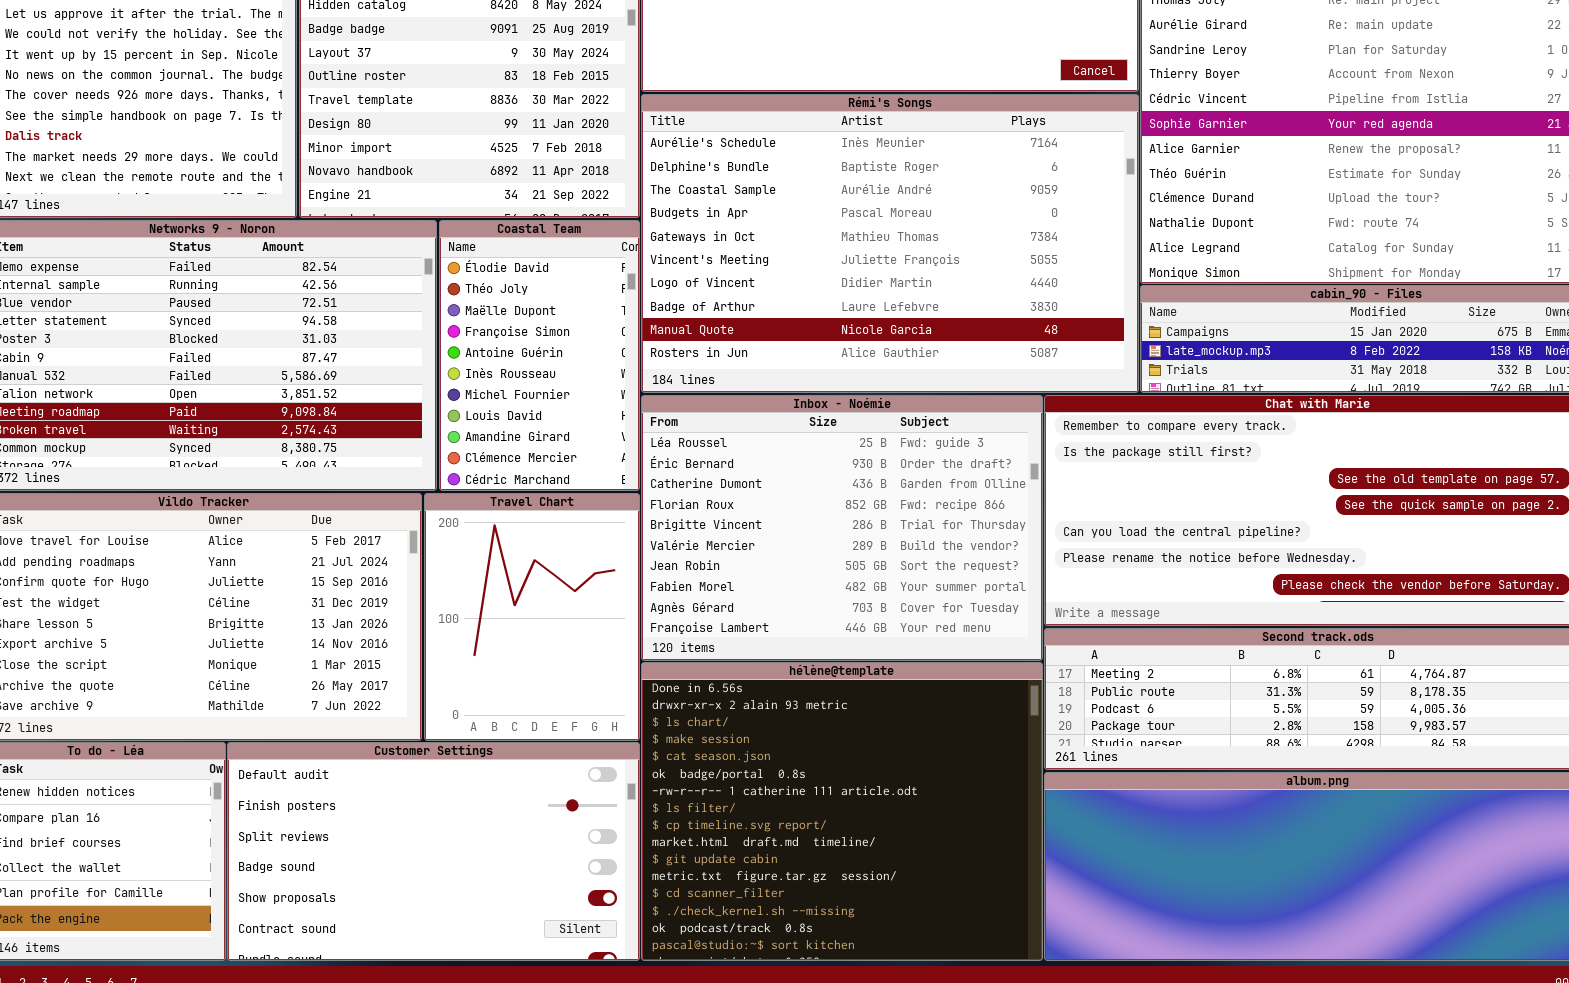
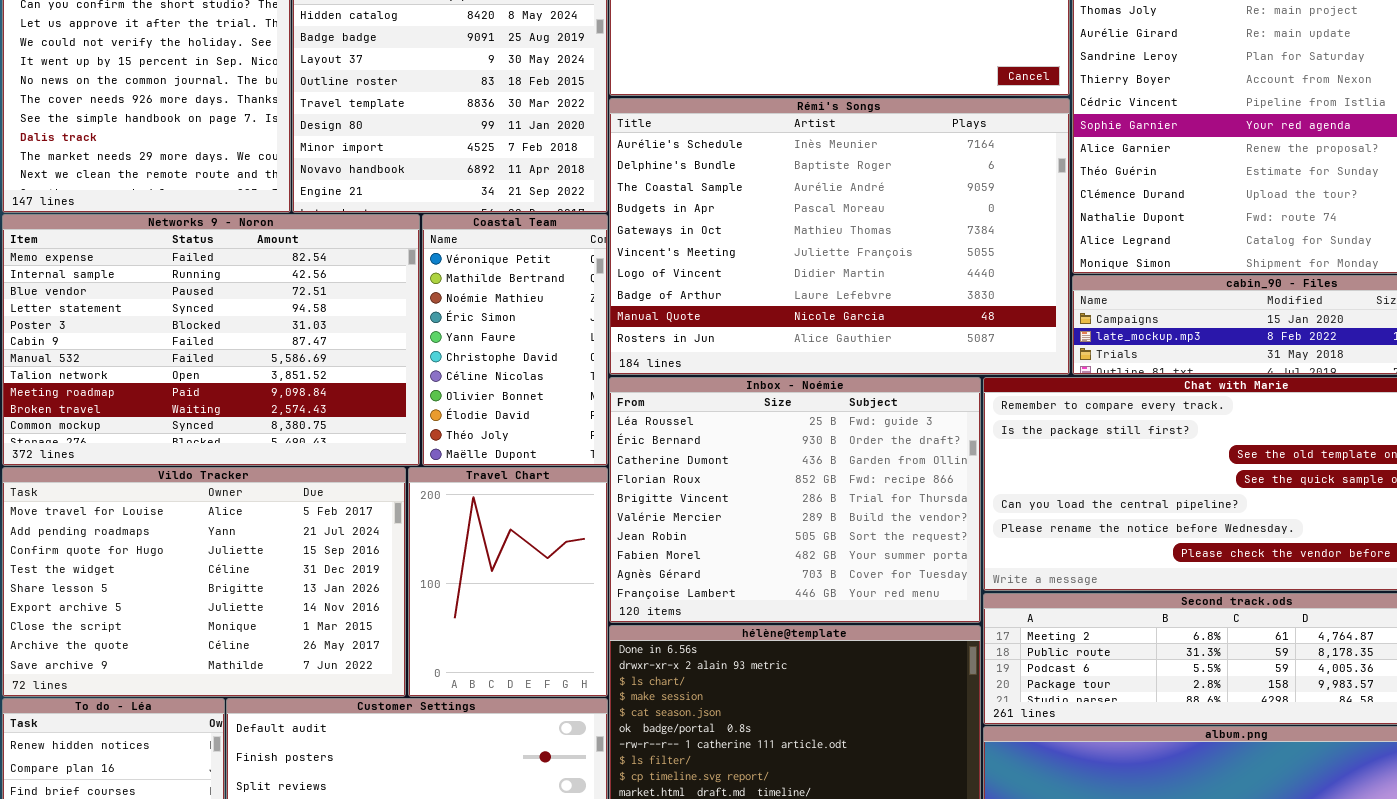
Coastal Team: [439,220,640,491] -> [422,214,608,466], scrolled up 8 rows

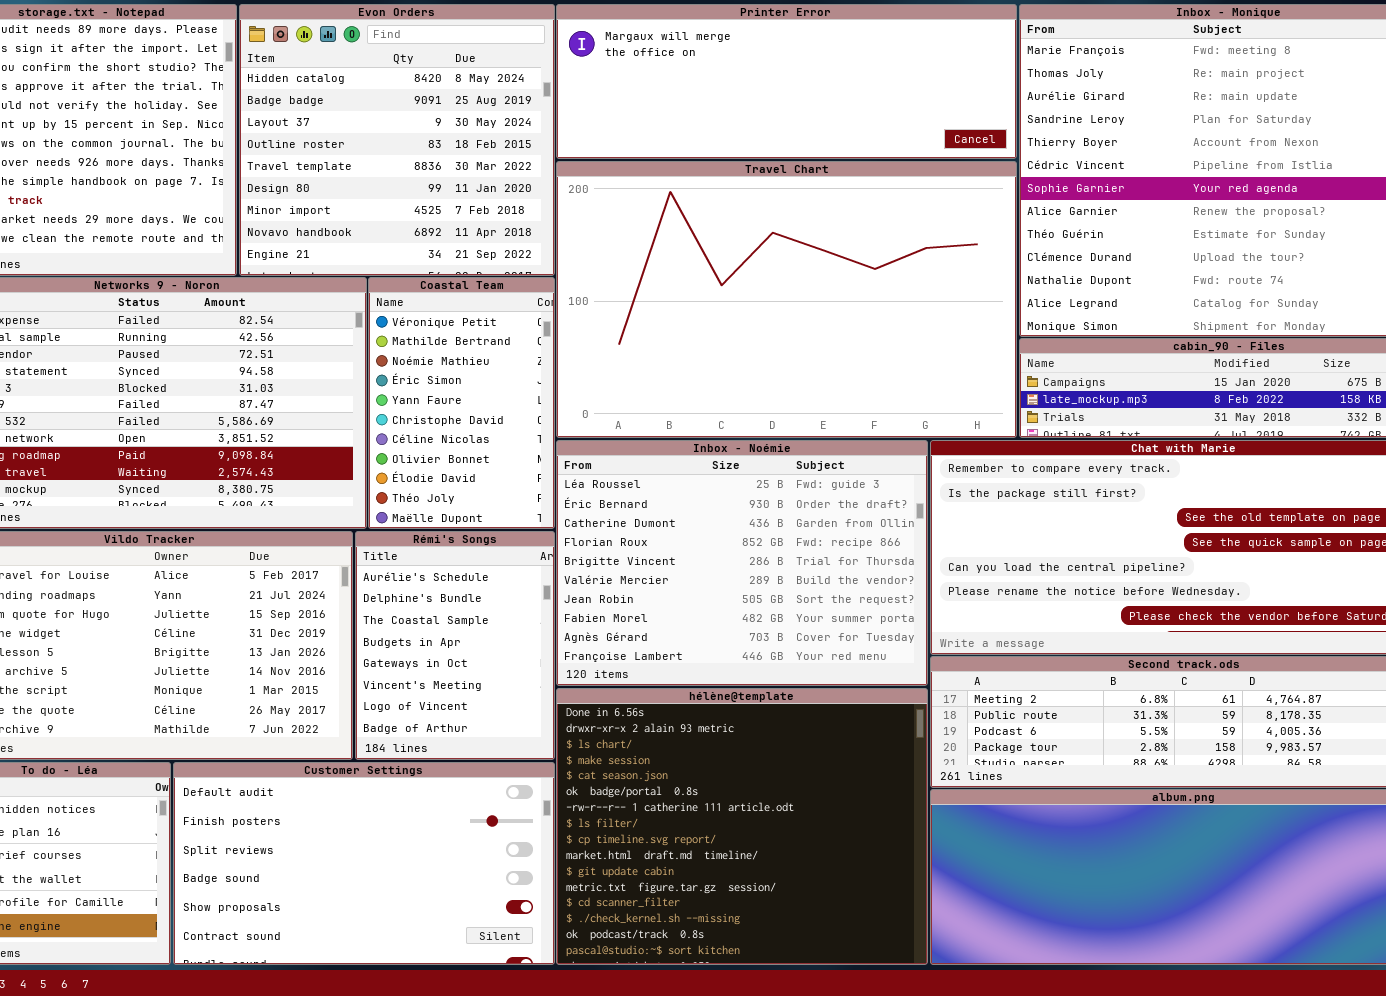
Rémi's Songs: [609,98,1070,375] -> [355,531,555,760], moved, resized
Travel Chart: [408,467,608,697] -> [556,161,1017,438], moved, resized

